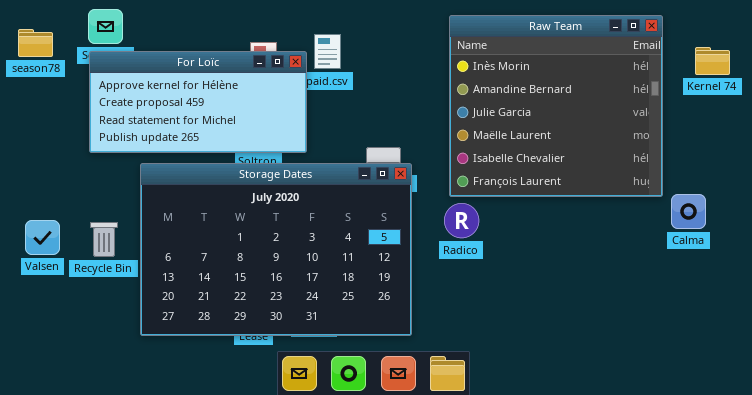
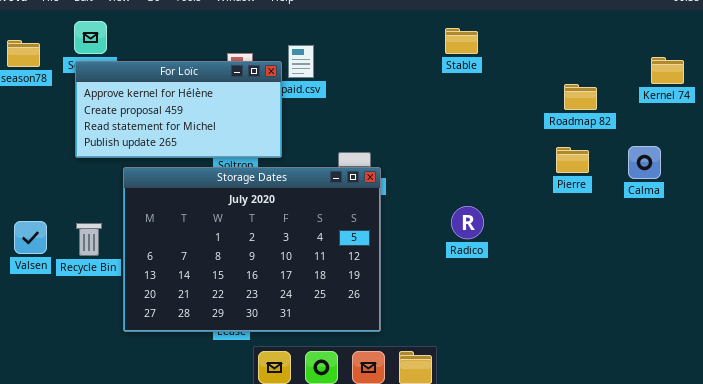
Raw Team: [449,15,663,197] -> none, closed
Calma: [671,194,706,229] -> [628,146,661,179], moved
Radico: [444,203,479,238] -> [451,206,484,239], moved

